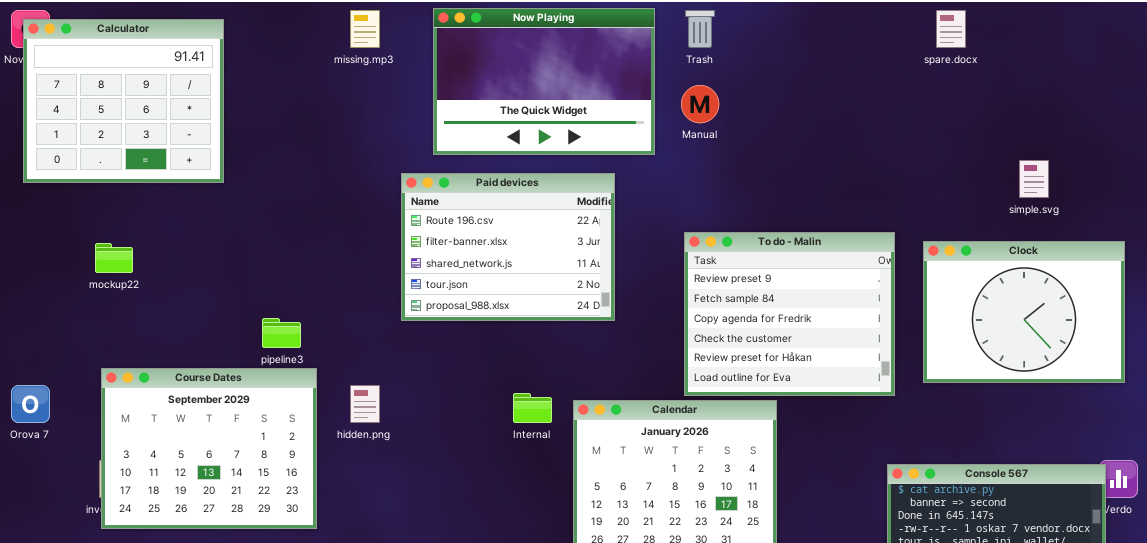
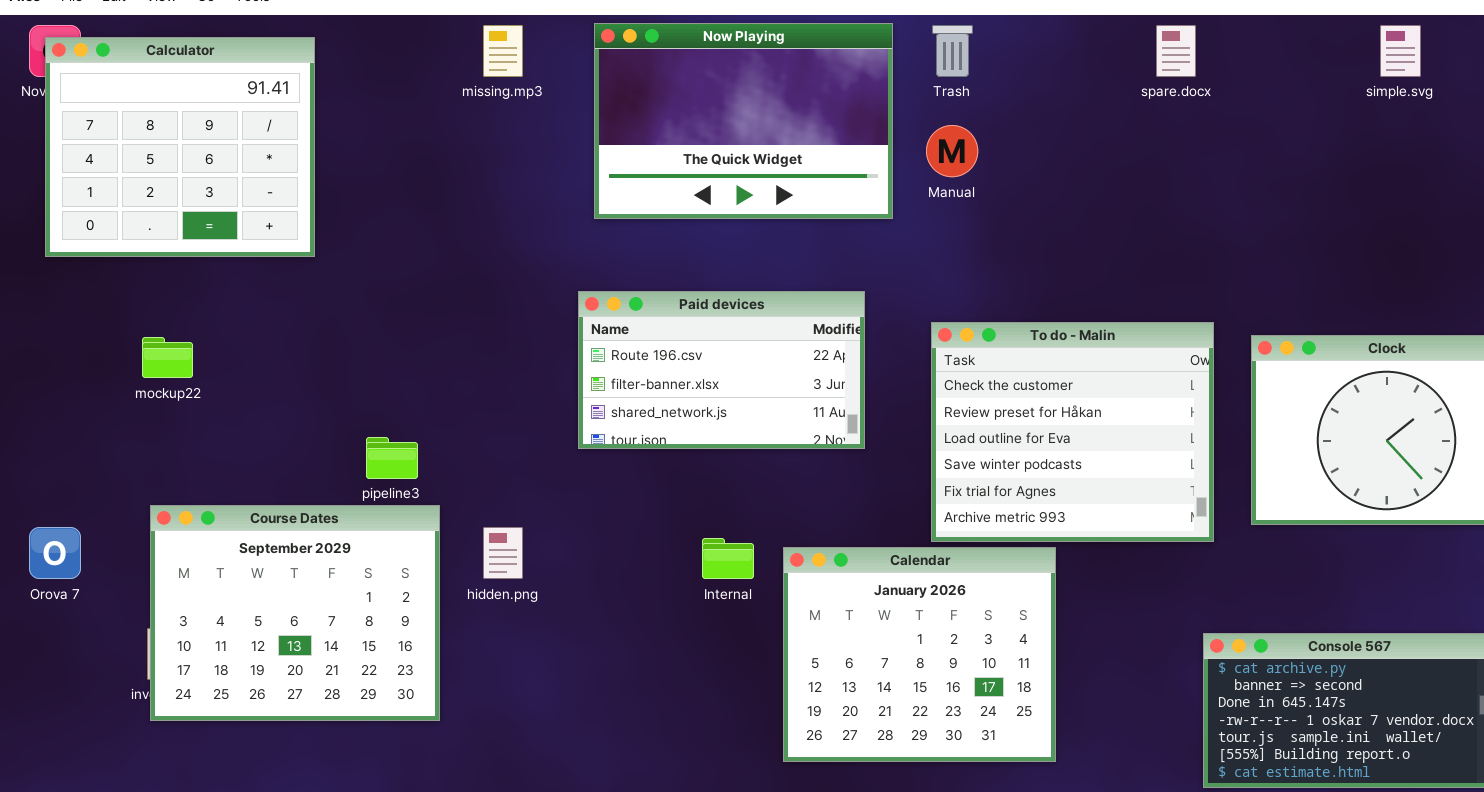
spare.docx: [936,10,966,48] -> [1156,25,1196,77], moved
simple.svg: [1019,160,1049,198] -> [1380,25,1421,77], moved
Paid devices: [401,173,615,321] -> [578,291,865,449], moved, resized
To do - Malin: [684,232,895,396] -> [931,322,1214,542], scrolled down 3 rows

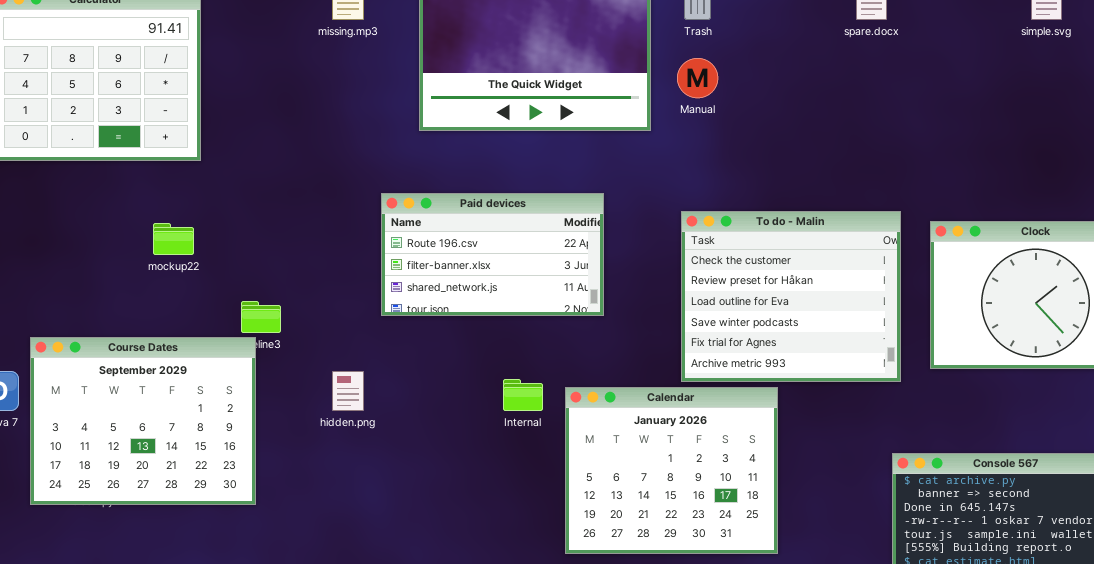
Paid devices: [578,291,865,449] -> [381,193,604,316], moved
mockup22: [142,337,193,378] -> [153,223,194,255], moved
Course Dates: [150,505,440,721] -> [30,337,256,505], moved

